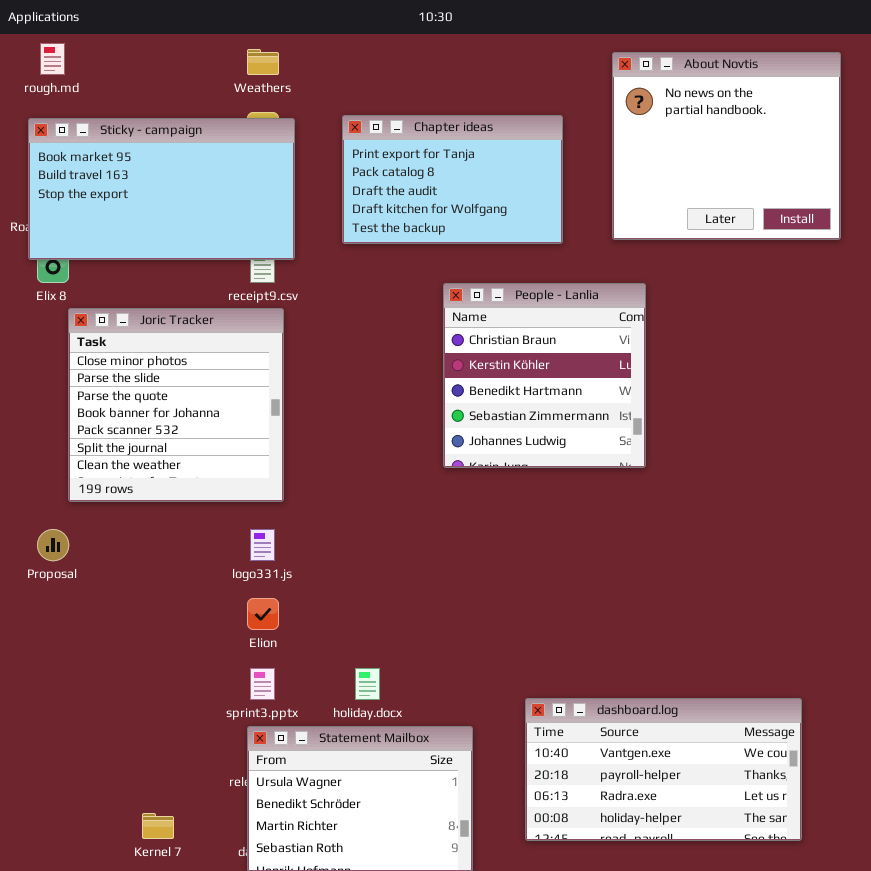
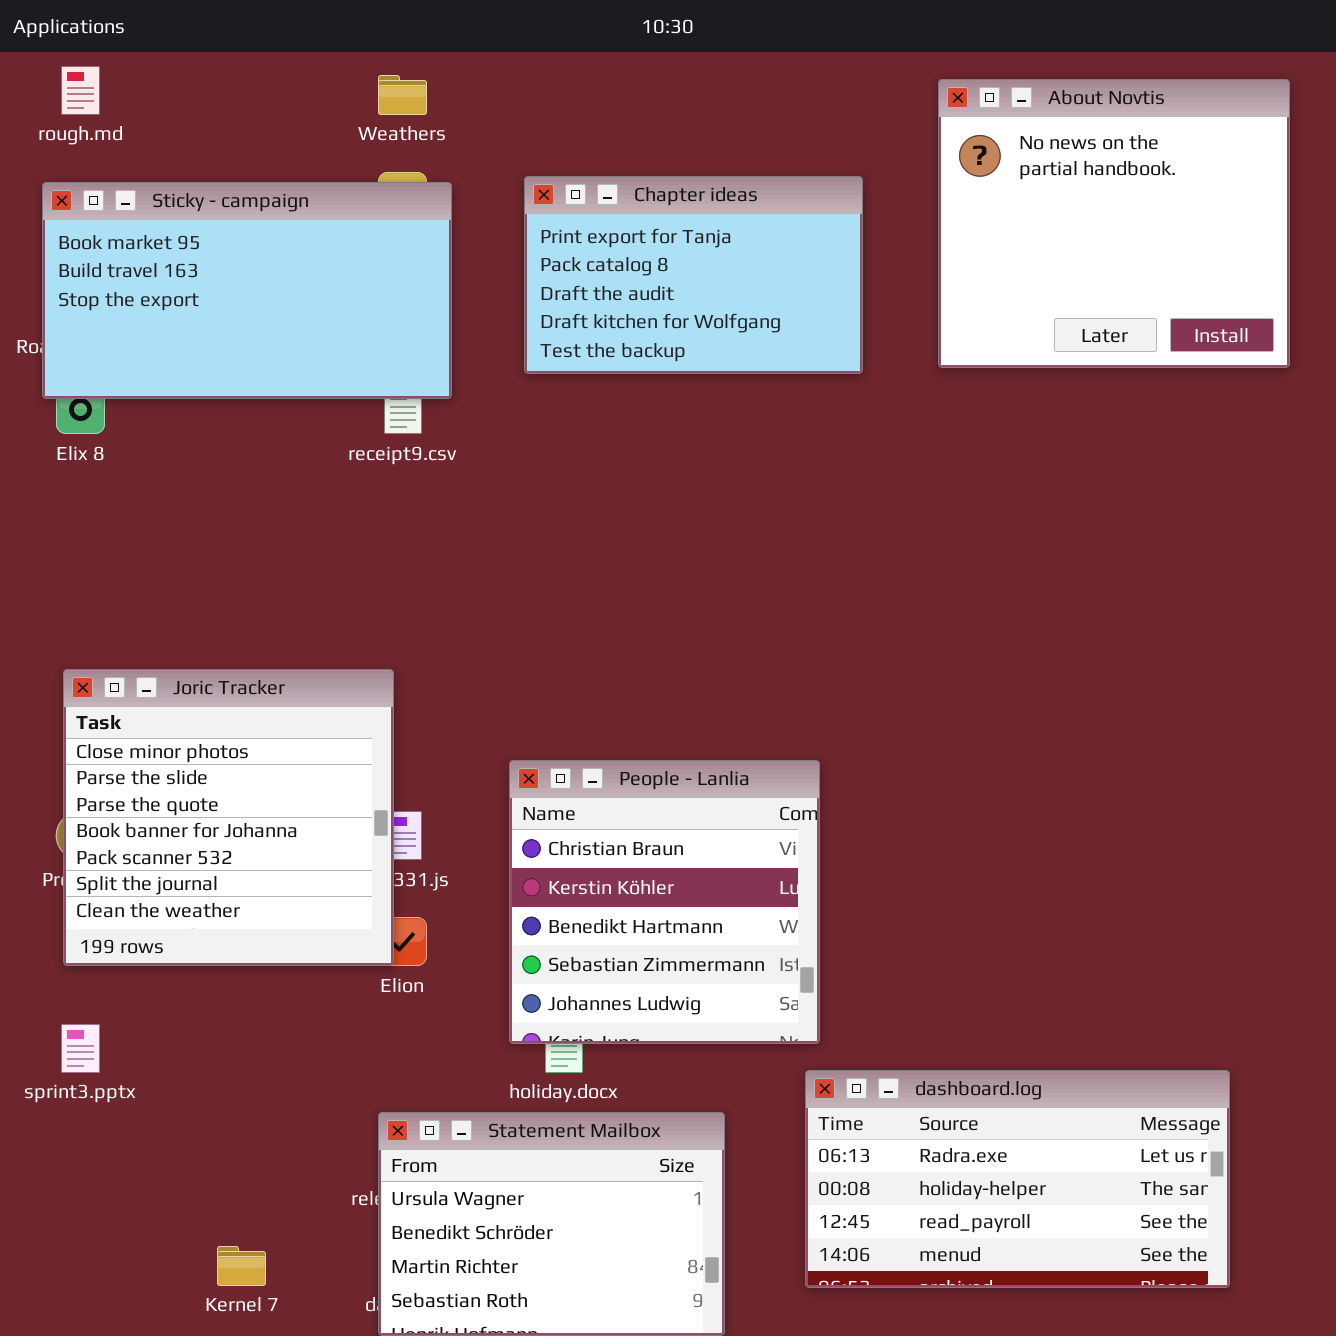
People - Lanlia: [443,283,646,468] -> [509,760,820,1044], moved
Joric Tracker: [68,308,284,502] -> [63,669,394,966], moved
sprint3.pptx: [250,668,275,700] -> [61,1024,100,1073], moved
dashboard.log: [525,698,802,841] -> [805,1070,1230,1288], scrolled down 2 rows

